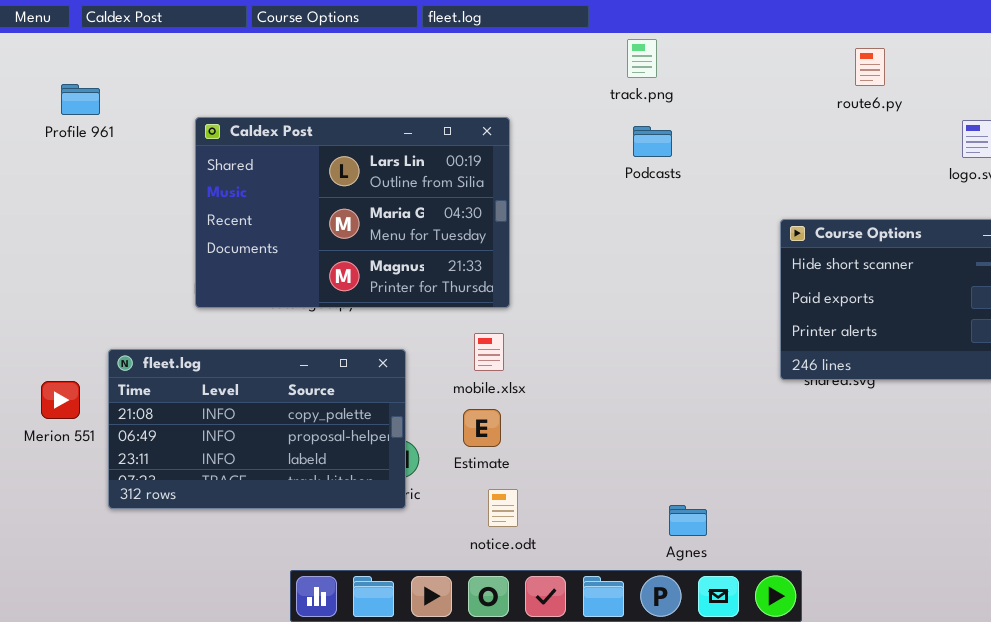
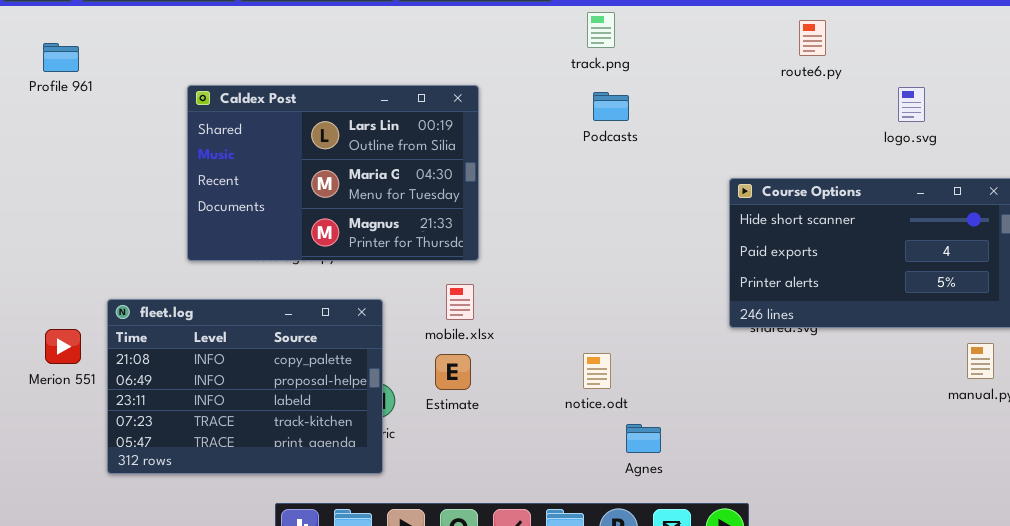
Profile 961: [61,84,100,115] -> [43,43,79,72], moved
fleet.log: [108,349,406,509] -> [107,299,383,474], resized
notice.odt: [488,489,518,527] -> [583,353,611,389], moved
Agnes: [669,505,707,536] -> [626,424,661,453], moved

